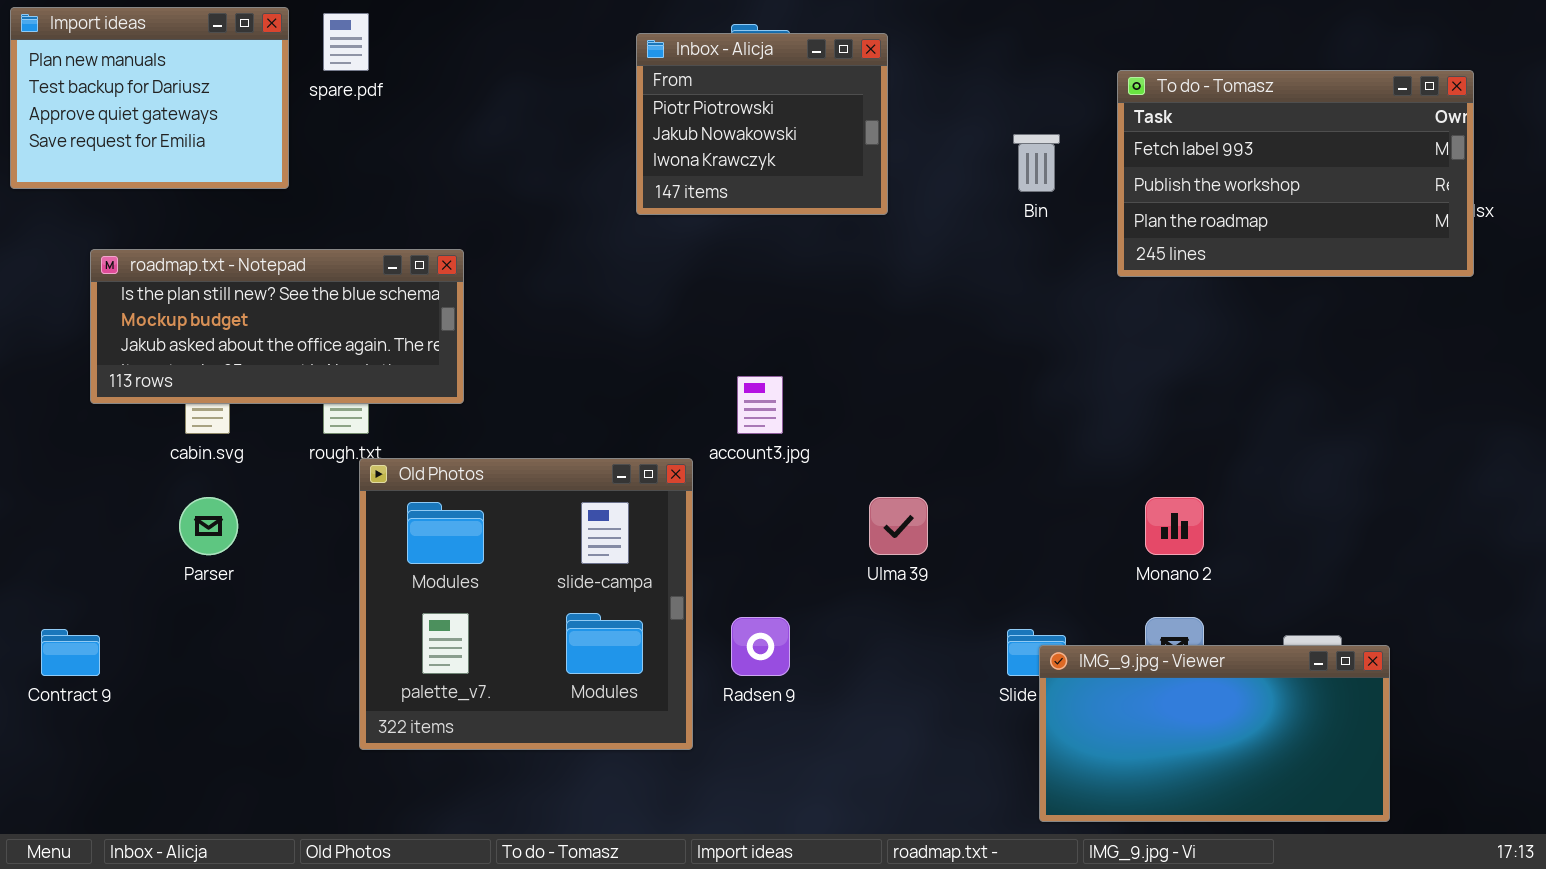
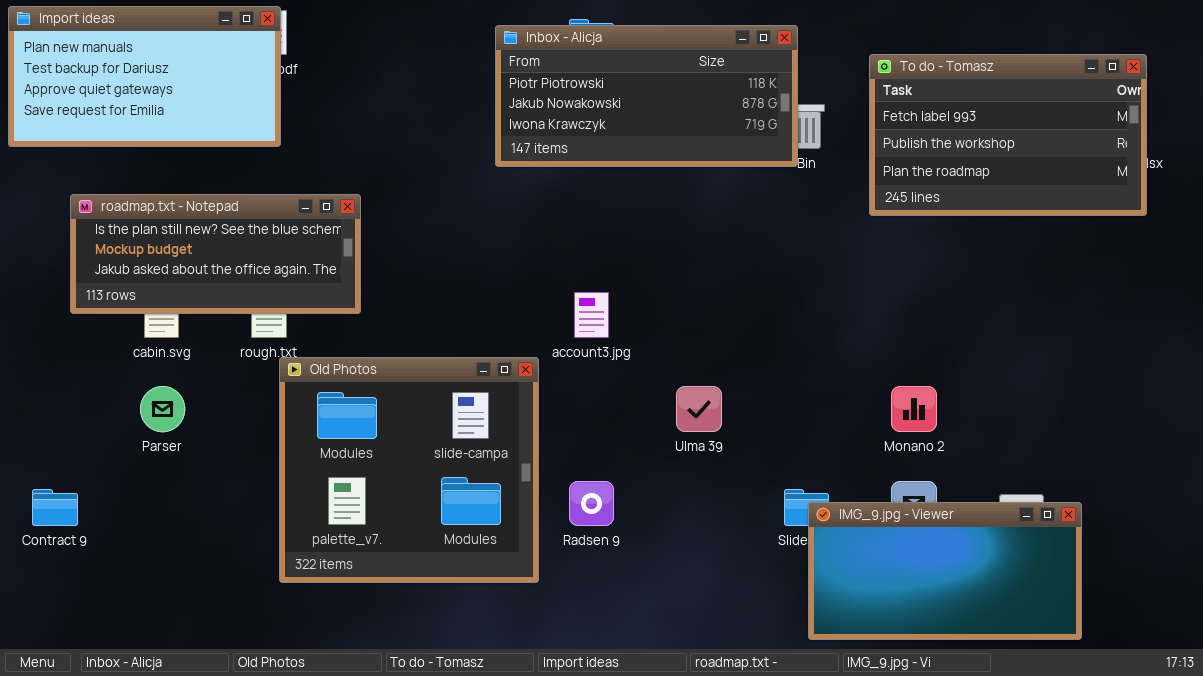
Import ideas: [10,7,289,189] -> [8,6,281,147], resized
Inbox - Alicja: [636,33,888,215] -> [495,25,798,167], resized

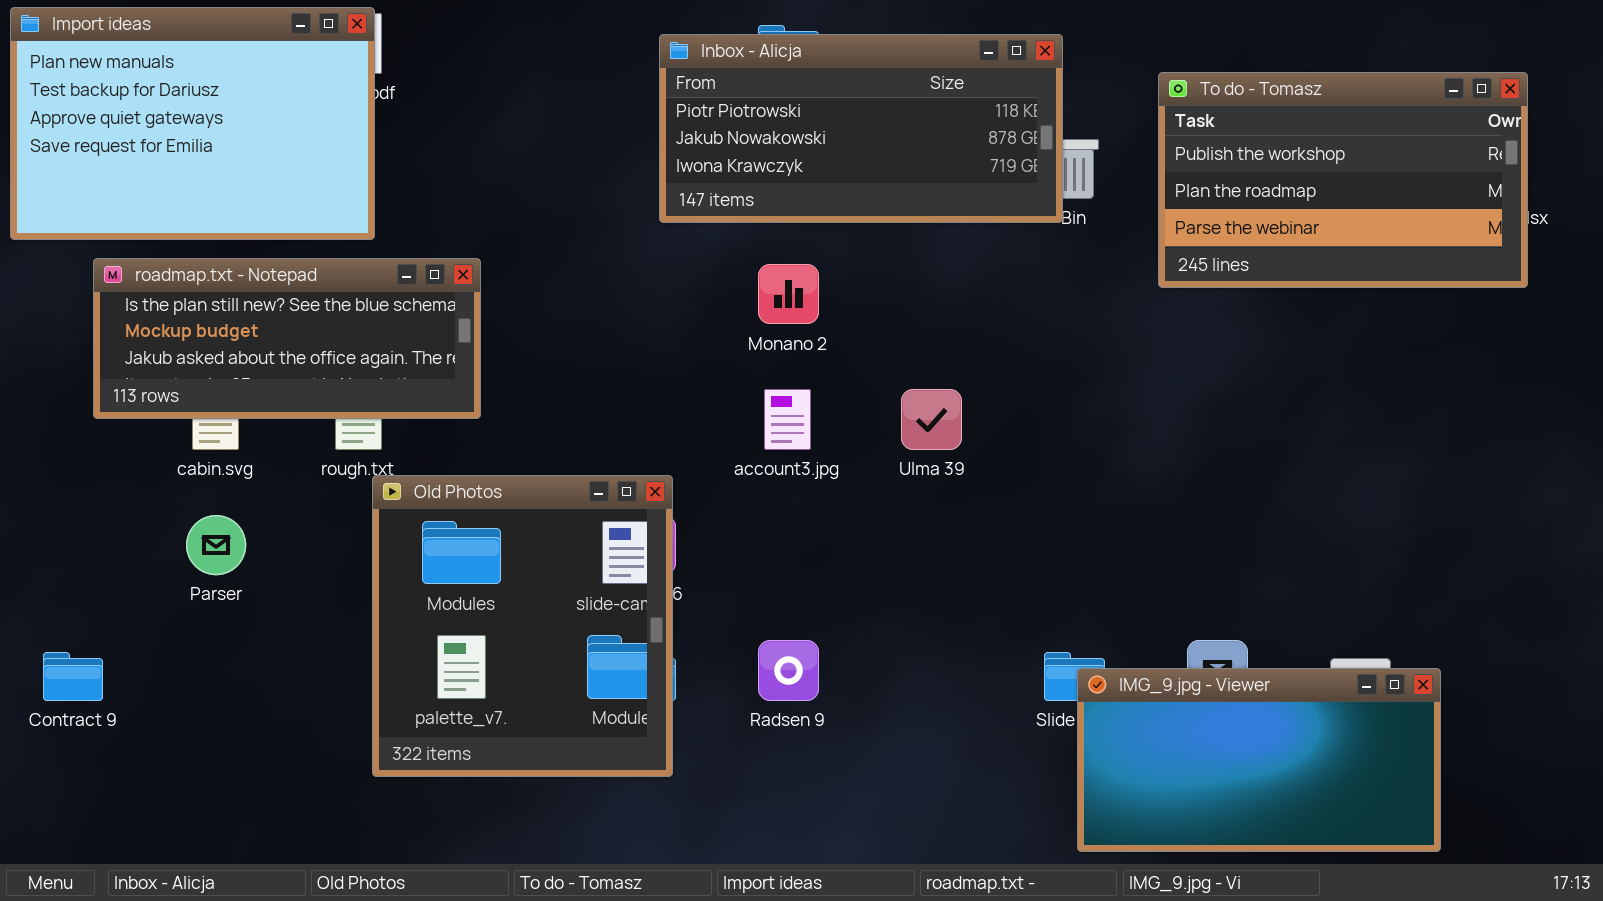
Import ideas: [8,6,281,147] -> [10,7,375,240], resized
To do - Tomasz: [869,54,1147,216] -> [1158,72,1528,288], scrolled down 1 row
Old Photos: [279,357,539,583] -> [372,475,673,777], resized
Ulma 39: [676,386,722,432] -> [901,389,962,450], moved
Monano 2: [891,386,937,432] -> [758,264,819,324], moved

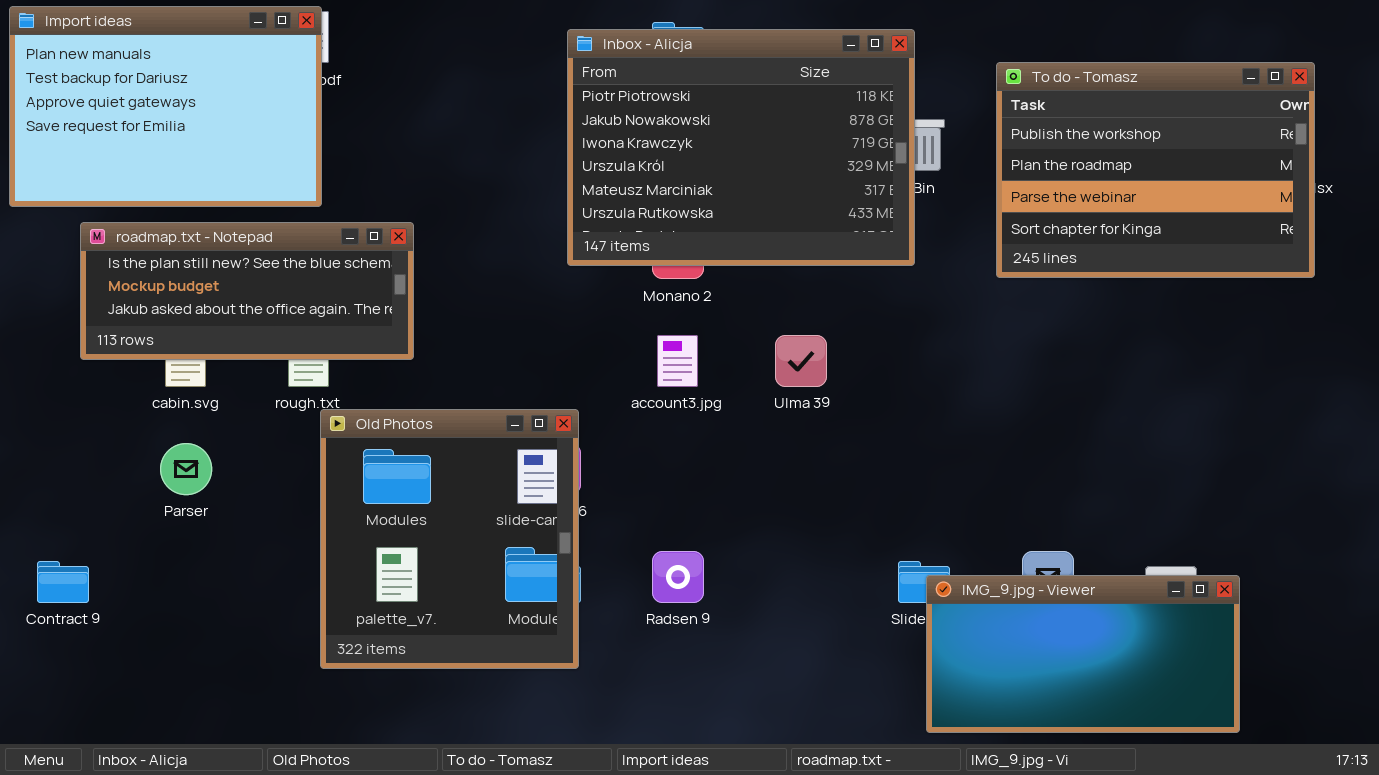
Inbox - Alicja: [659,34,1063,223] -> [567,29,915,266], resized
To do - Tomasz: [1158,72,1528,288] -> [996,62,1315,278], resized

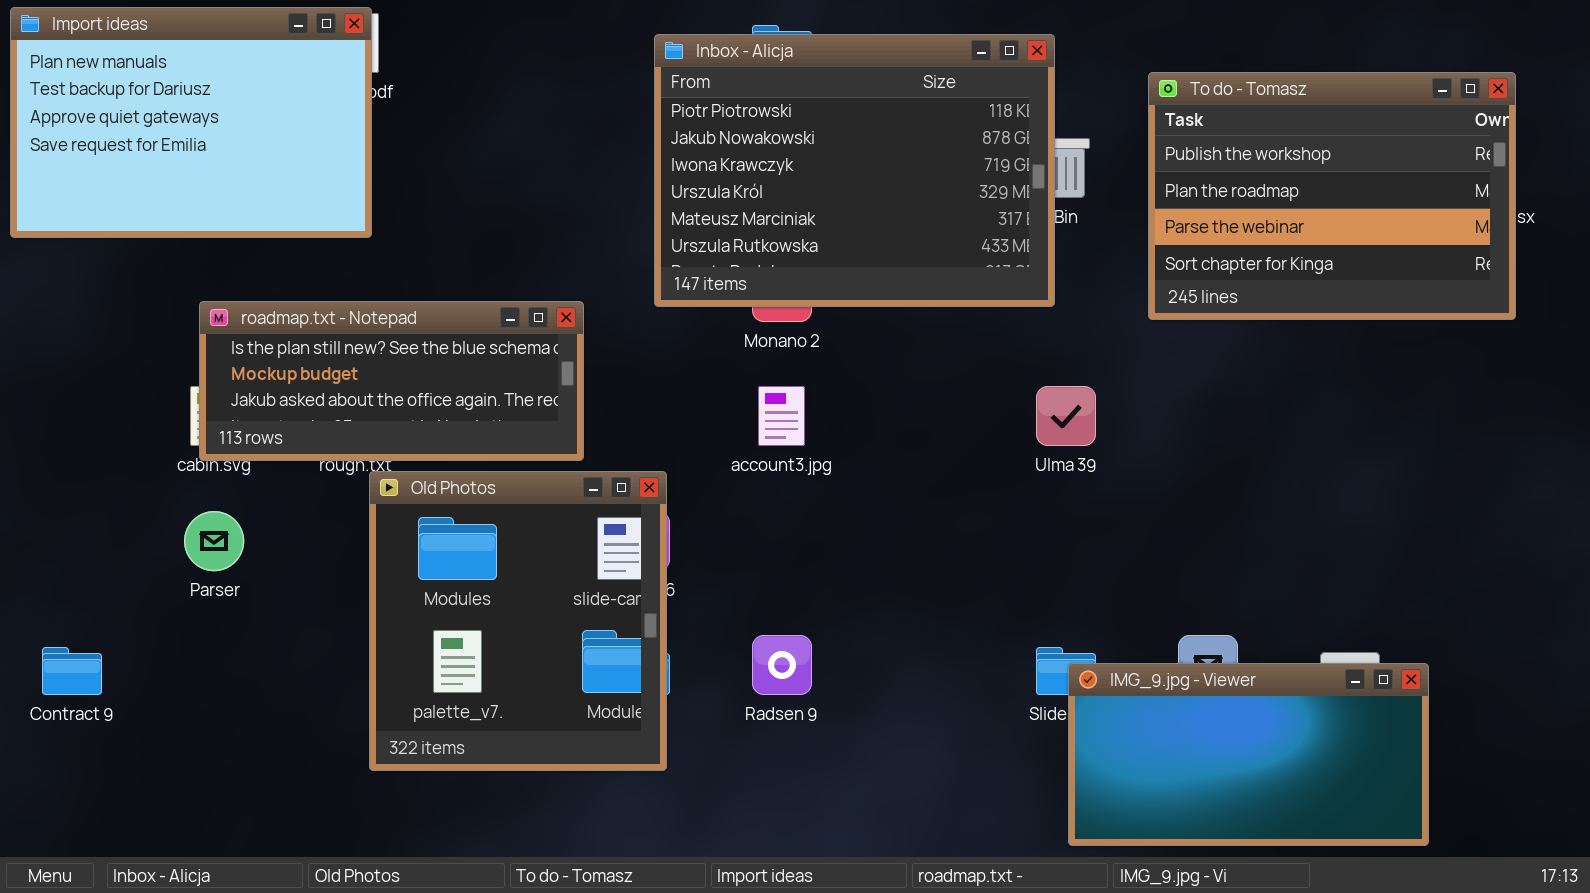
roadmap.txt - Notepad: [80,222,414,360] -> [199,301,584,461], moved
Ulma 39: [775,335,827,387] -> [1036,386,1096,446], moved

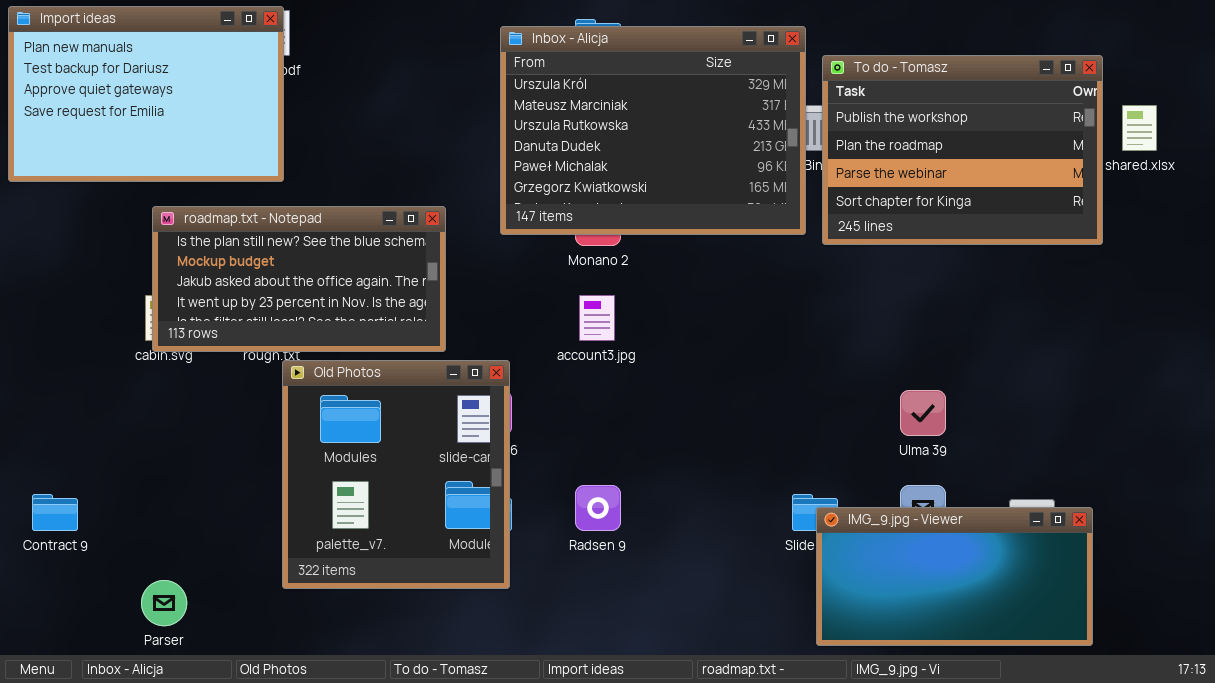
Inbox - Alicja: [654,34,1055,307] -> [500,26,806,235], scrolled down 3 rows
To do - Tomasz: [1148,72,1516,320] -> [822,55,1103,245], moved
roadmap.txt - Notepad: [199,301,584,461] -> [152,206,446,352], resized
Ulma 39: [1036,386,1096,446] -> [900,390,946,436], moved
Parser: [184,511,244,571] -> [141,580,187,626], moved

